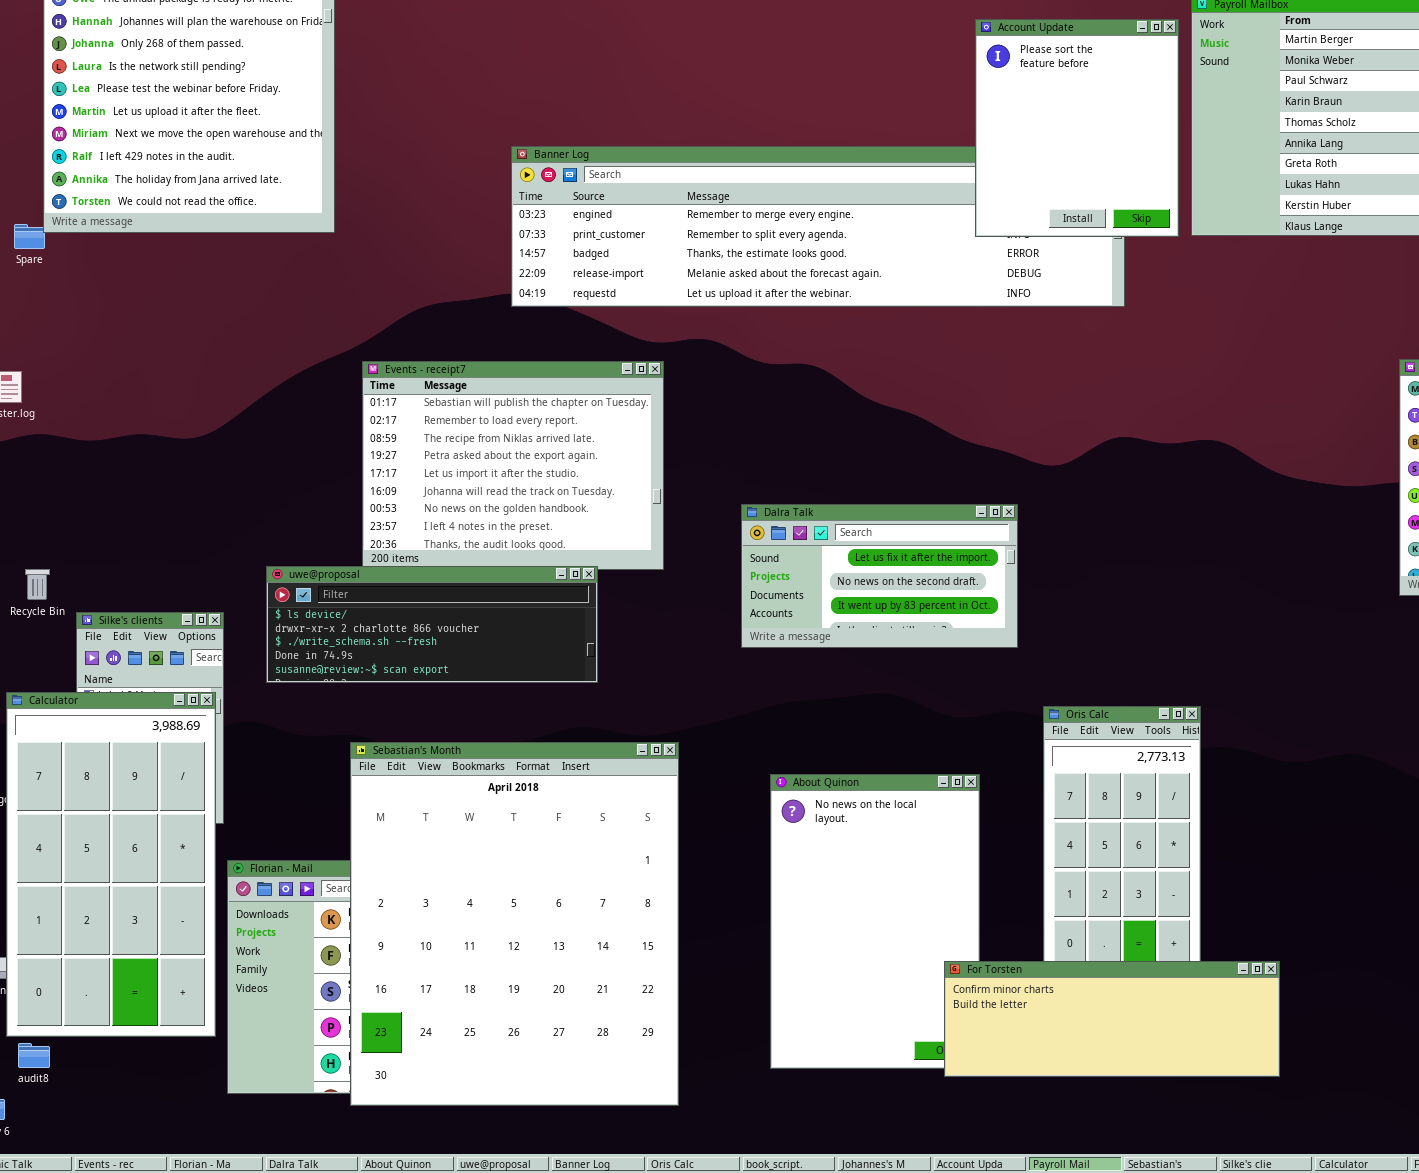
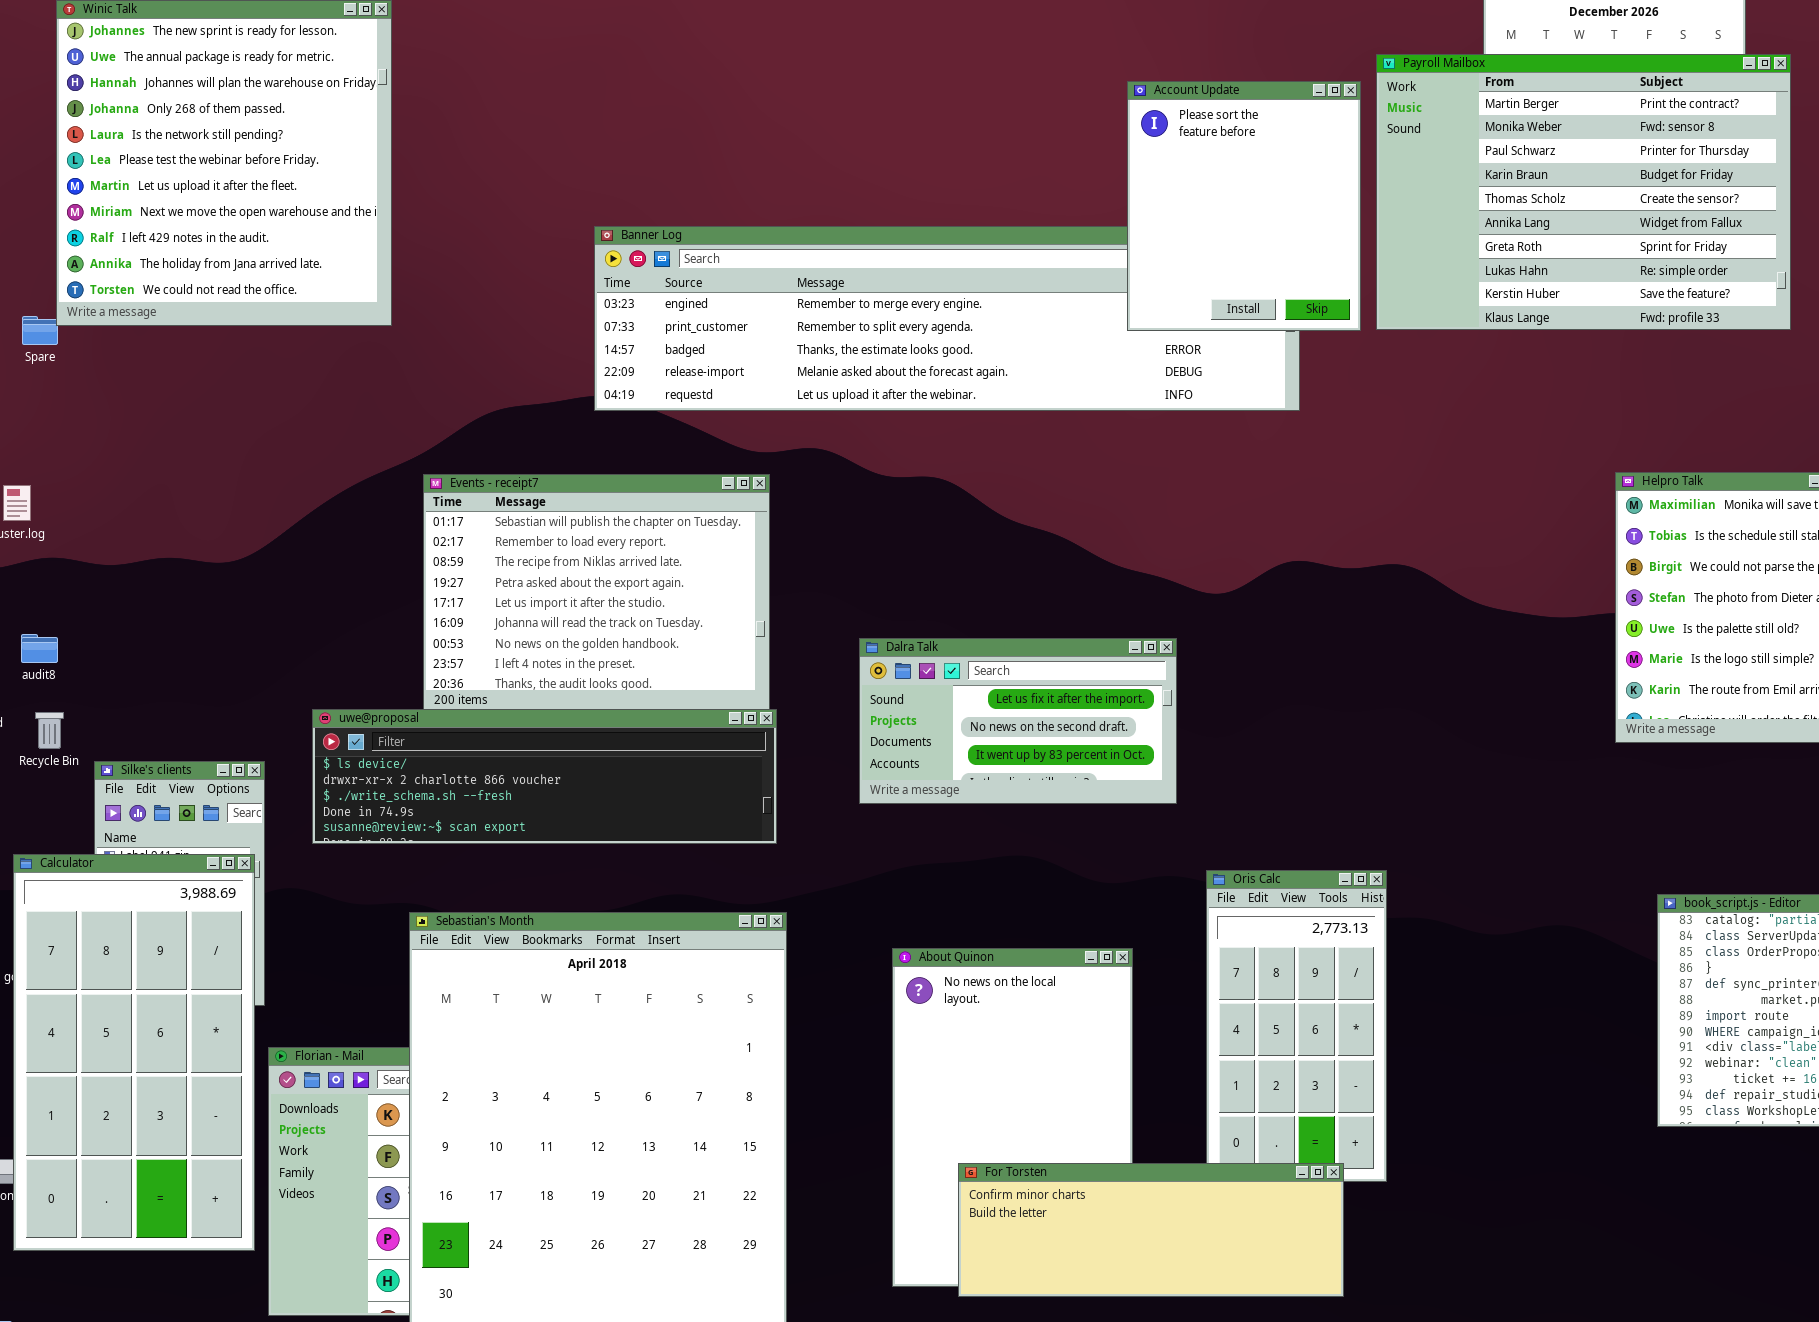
uwe@proposal: [266,566,598,683] -> [312,709,777,844], resized
For Torsten: [944,961,1280,1077] -> [958,1163,1344,1297], moved
audit8: [18,1043,50,1068] -> [21,634,58,663], moved

